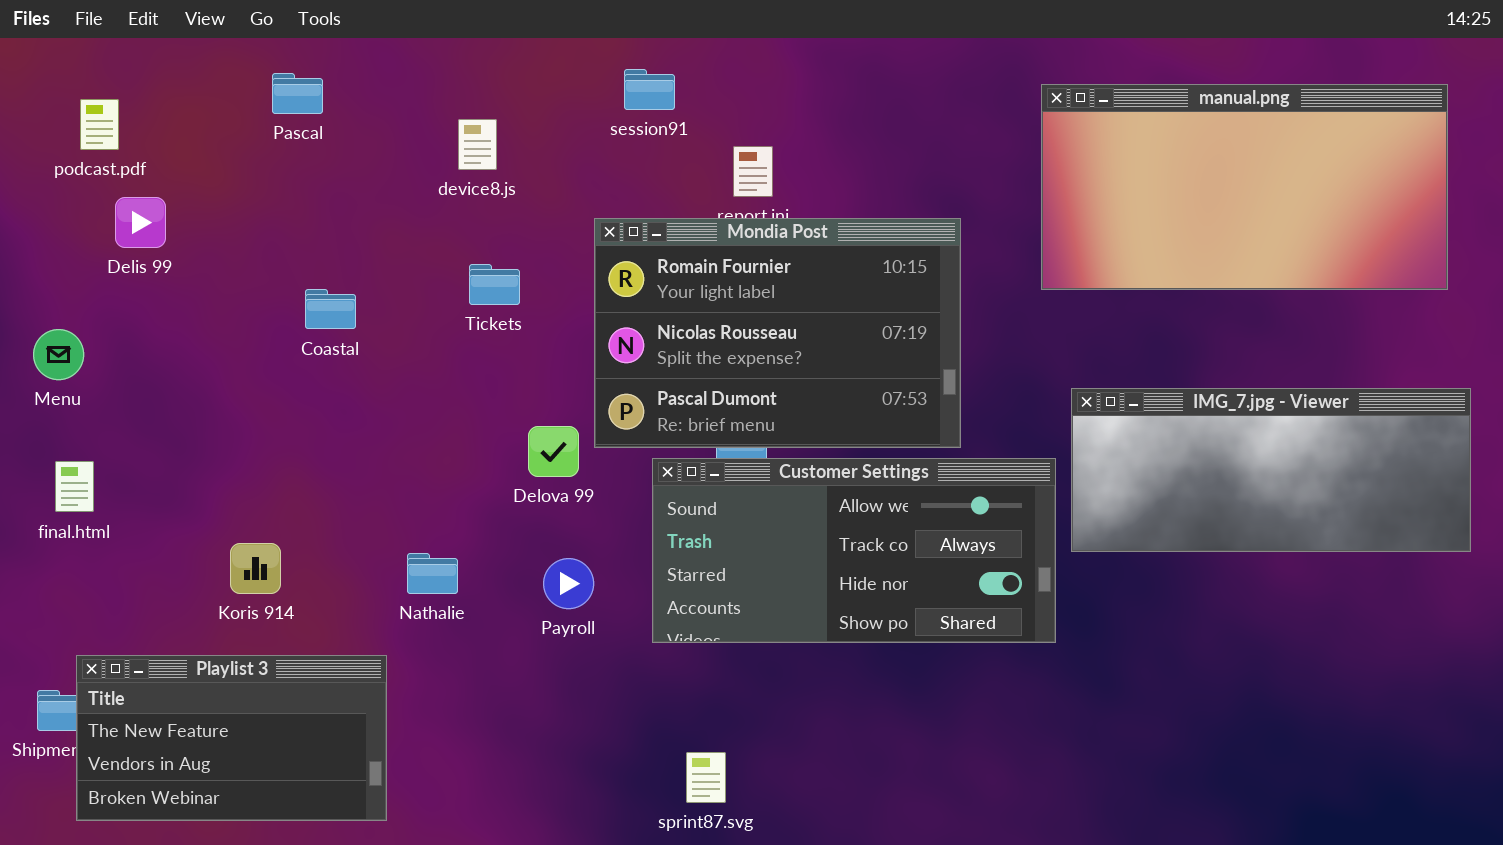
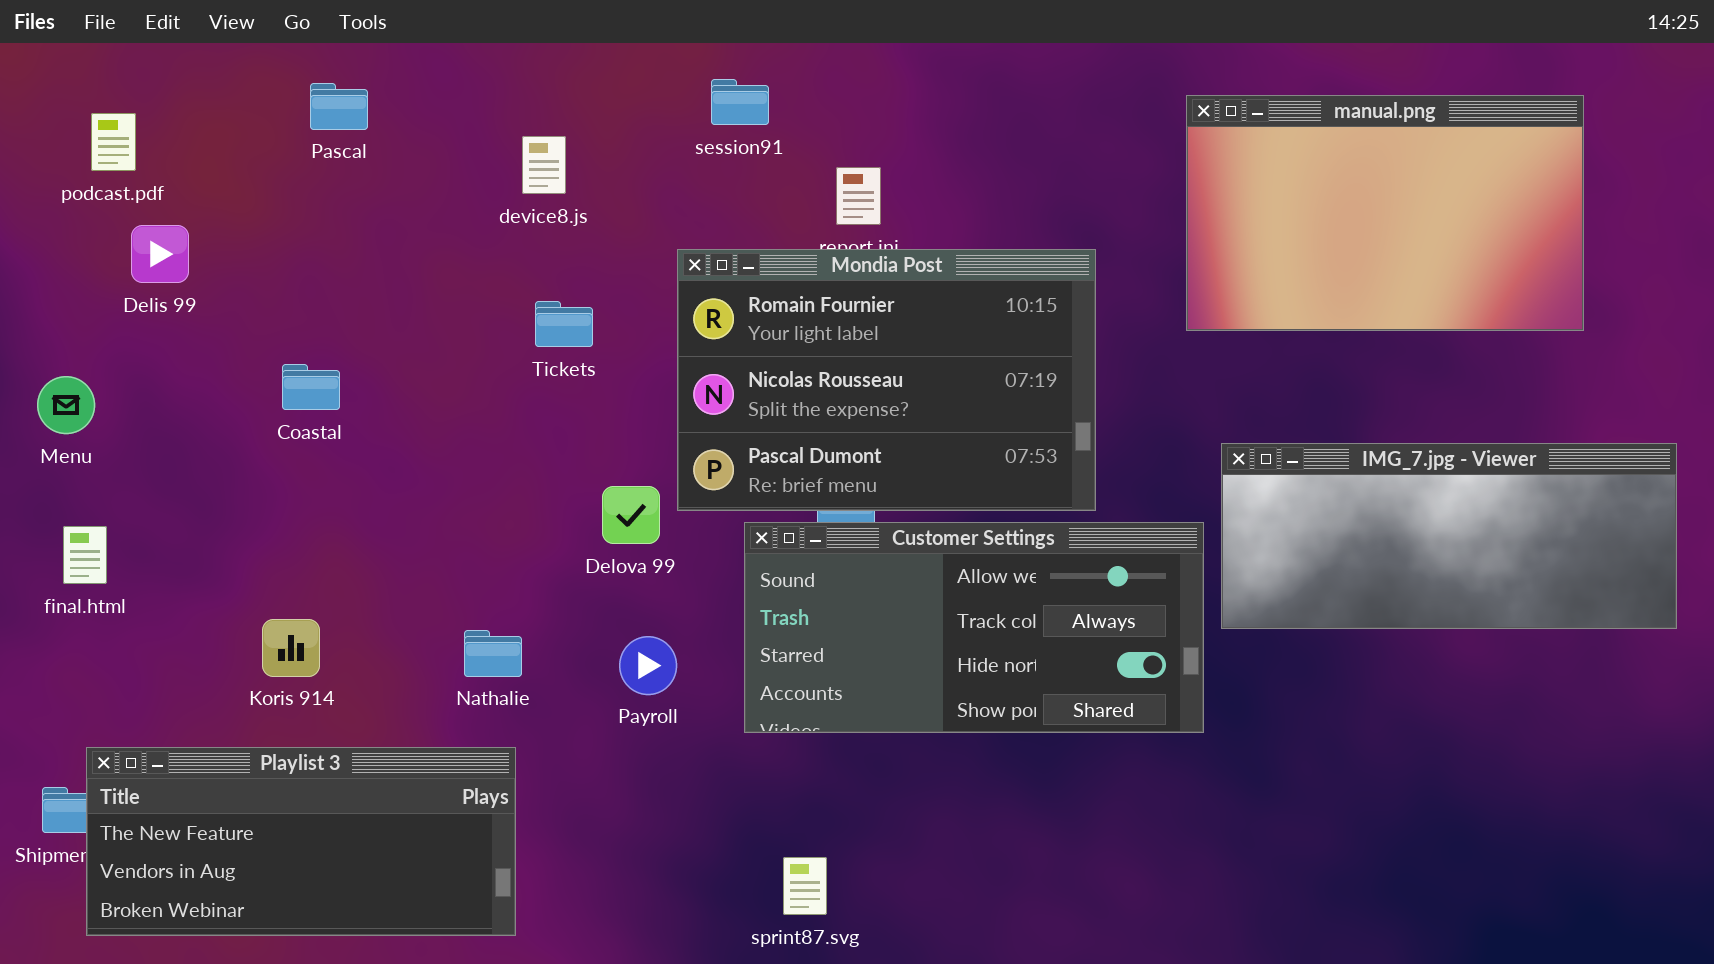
manual.png: [1041,84,1448,290] -> [1186,95,1584,331], resized
Coastal: [305,289,356,329] -> [282,364,340,410], moved
Playlist 3: [76,655,387,821] -> [86,747,516,936], resized

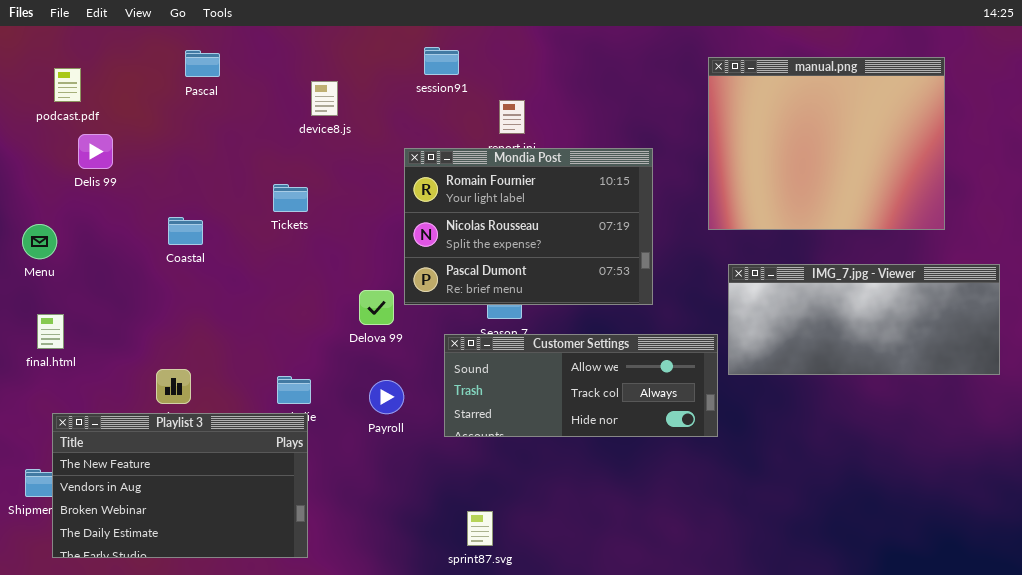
manual.png: [1186,95,1584,331] -> [708,57,945,230], resized
Tickets: [535,301,593,347] -> [273,184,308,212], moved
Customer Settings: [744,522,1204,733] -> [444,334,718,437], resized
Playlist 3: [86,747,516,936] -> [52,413,308,558], resized

